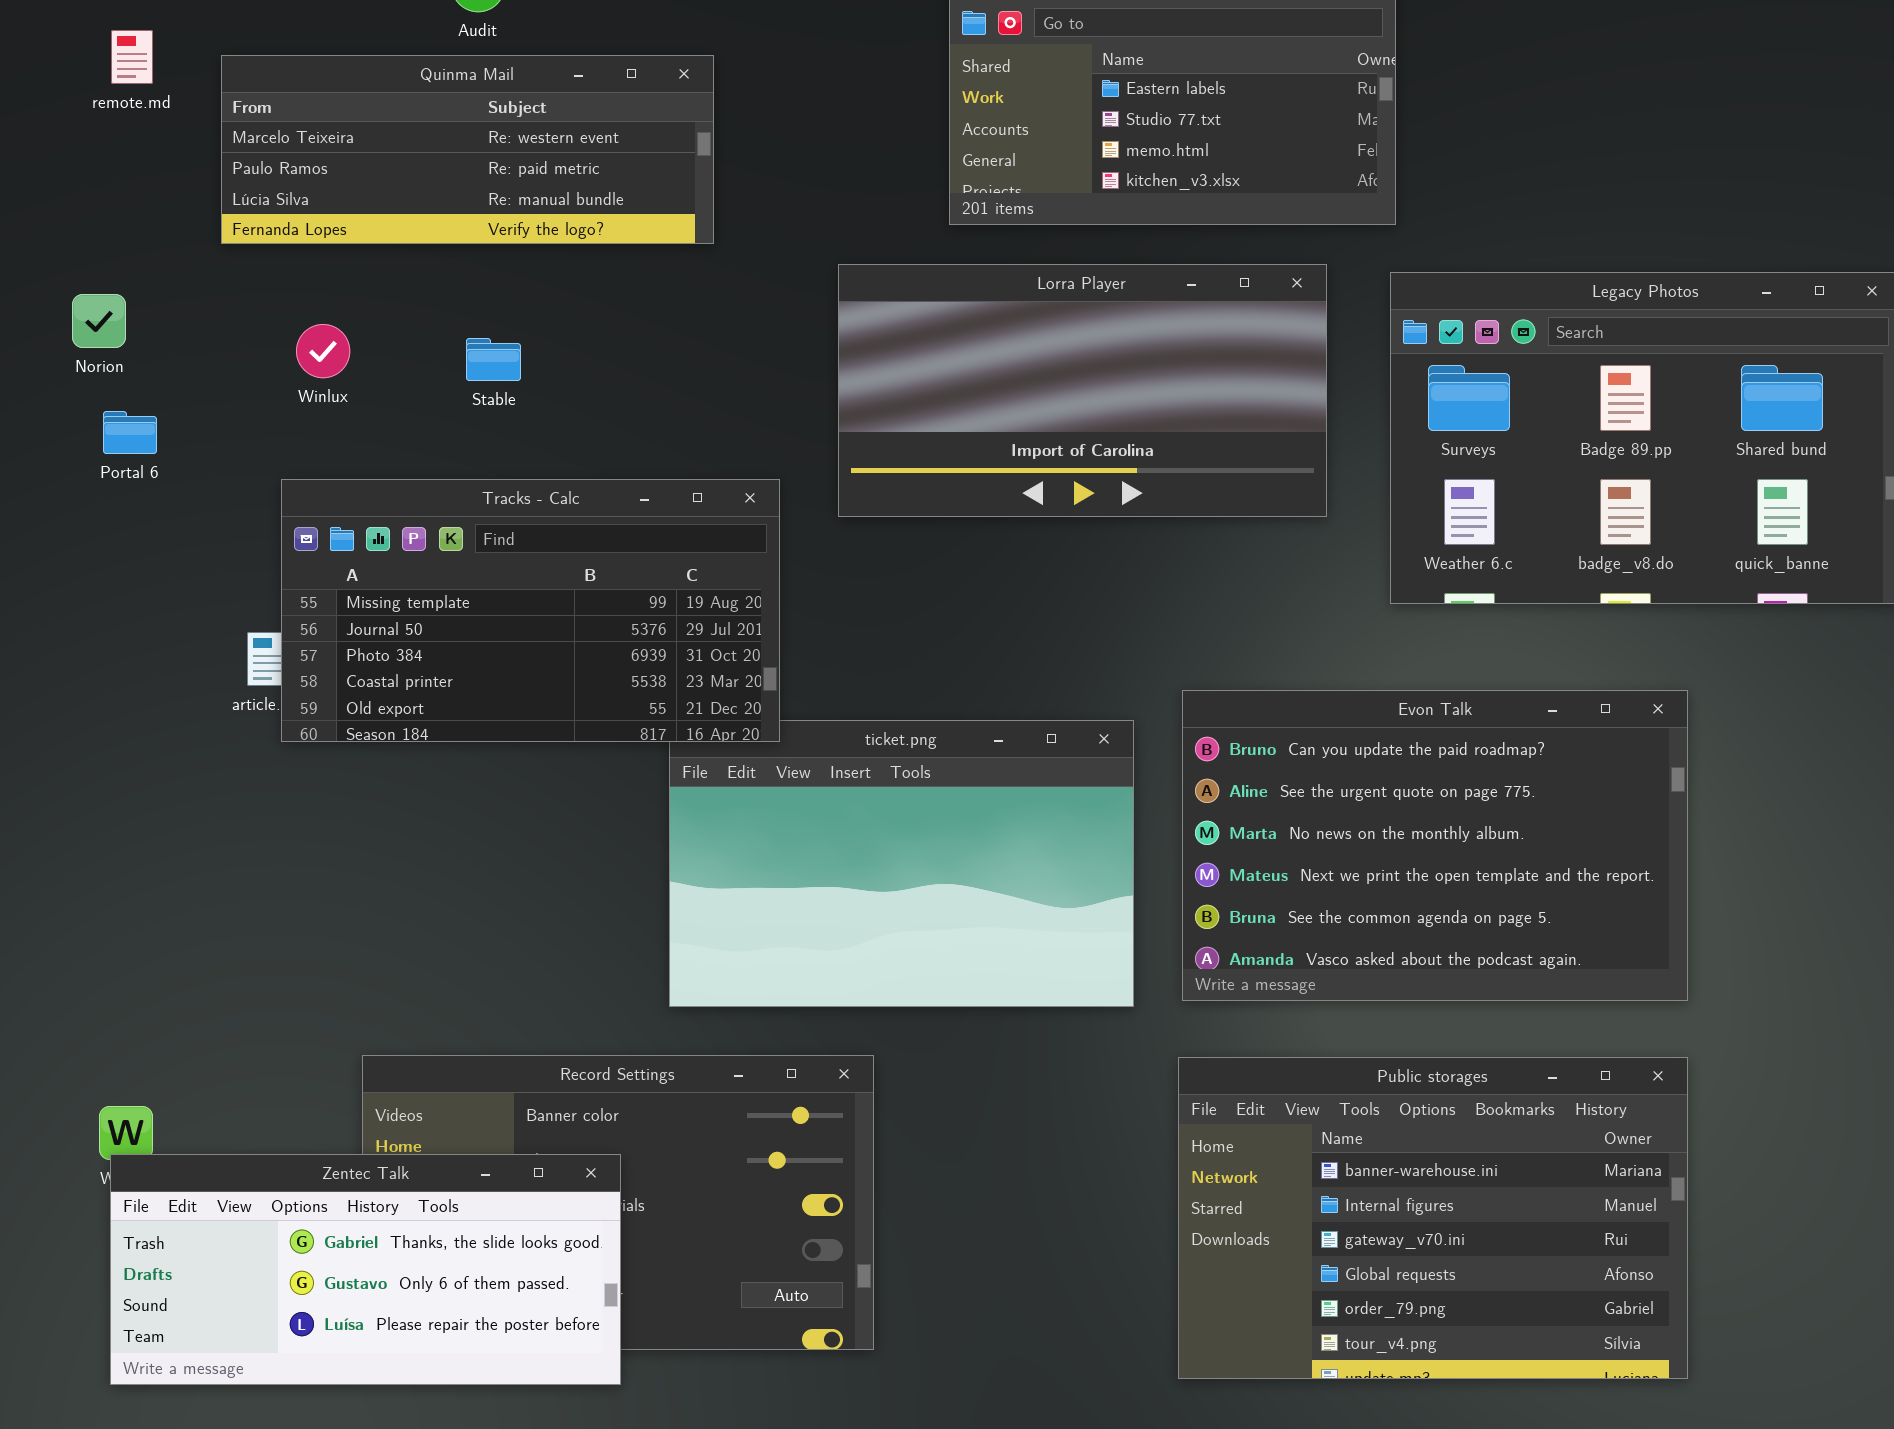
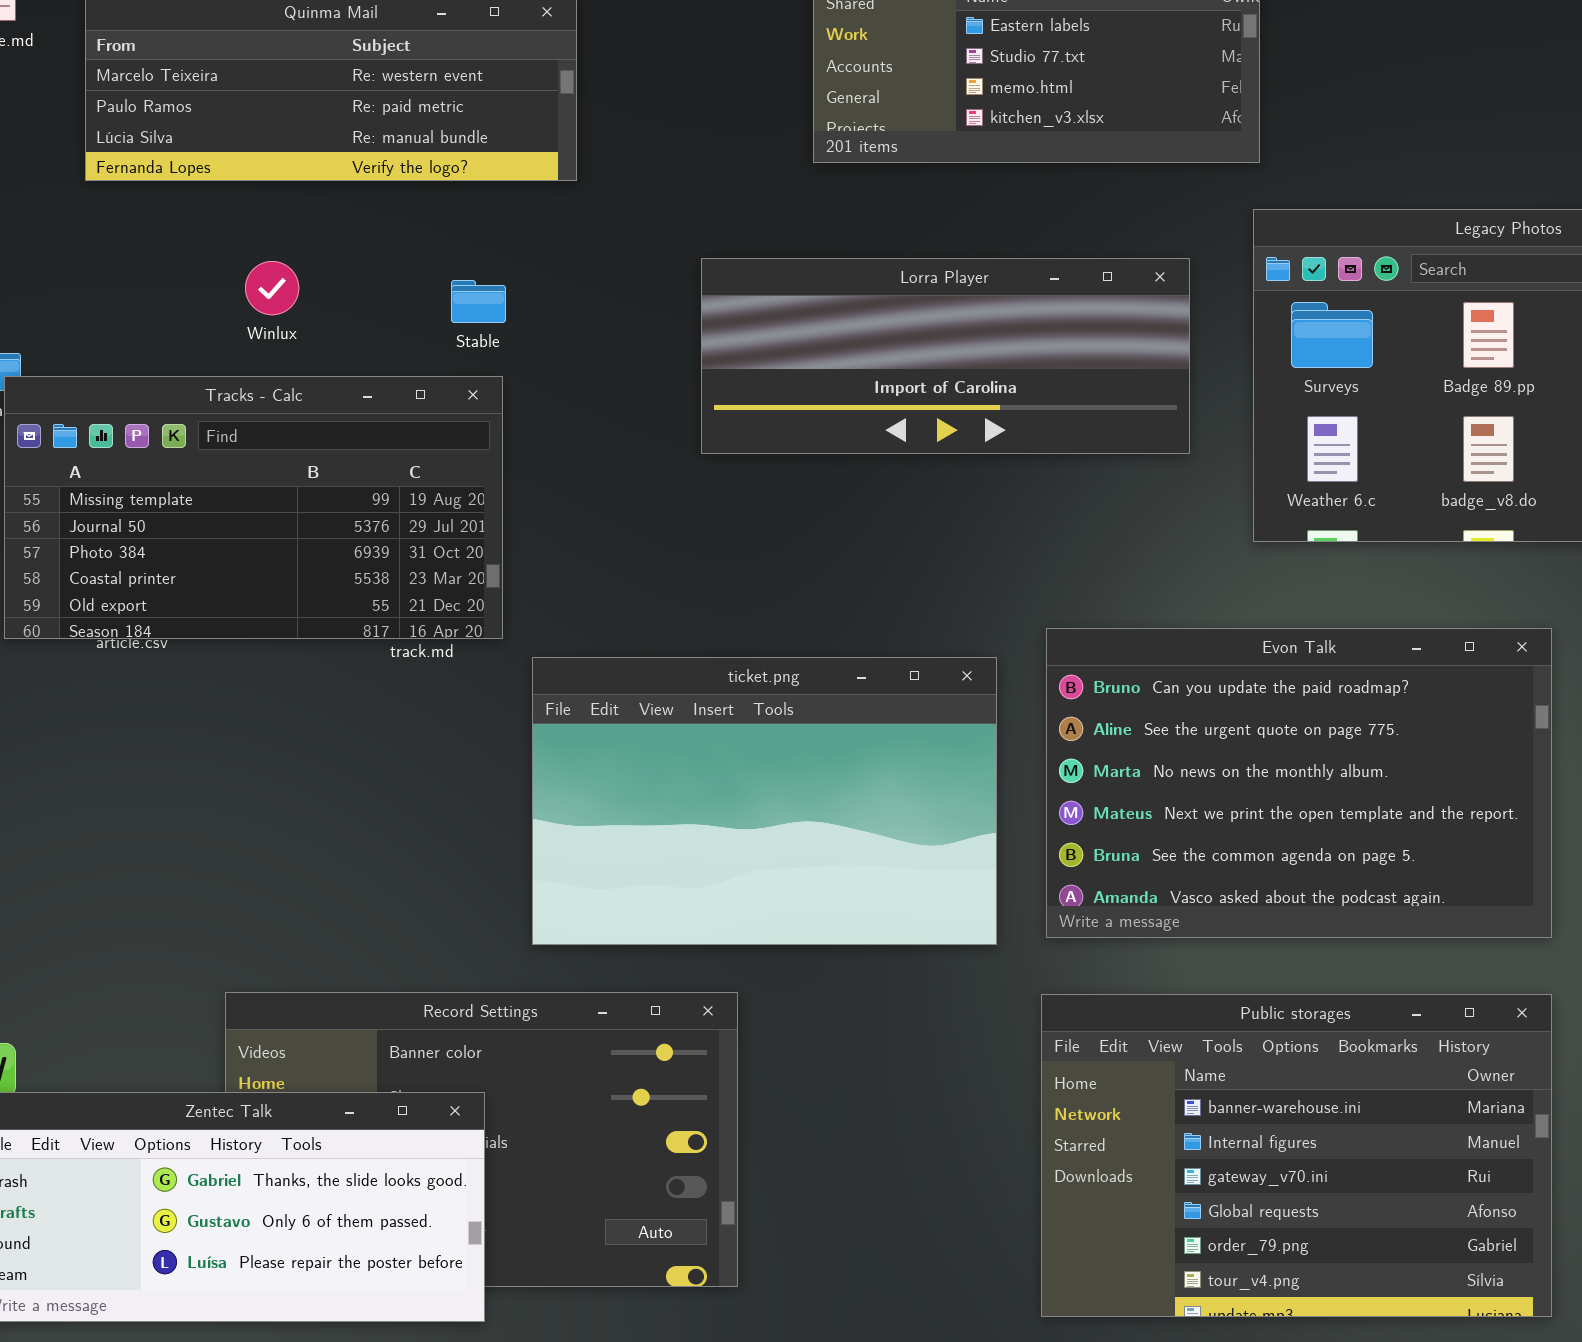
Lorra Player: [838,264,1327,517] -> [701,258,1190,454], resized
Winlux: [296,324,350,378] -> [245,261,299,315], moved
Stable: [466,338,521,381] -> [451,280,506,323], moved
Tracks - Calc: [281,479,780,742] -> [4,376,503,639], moved

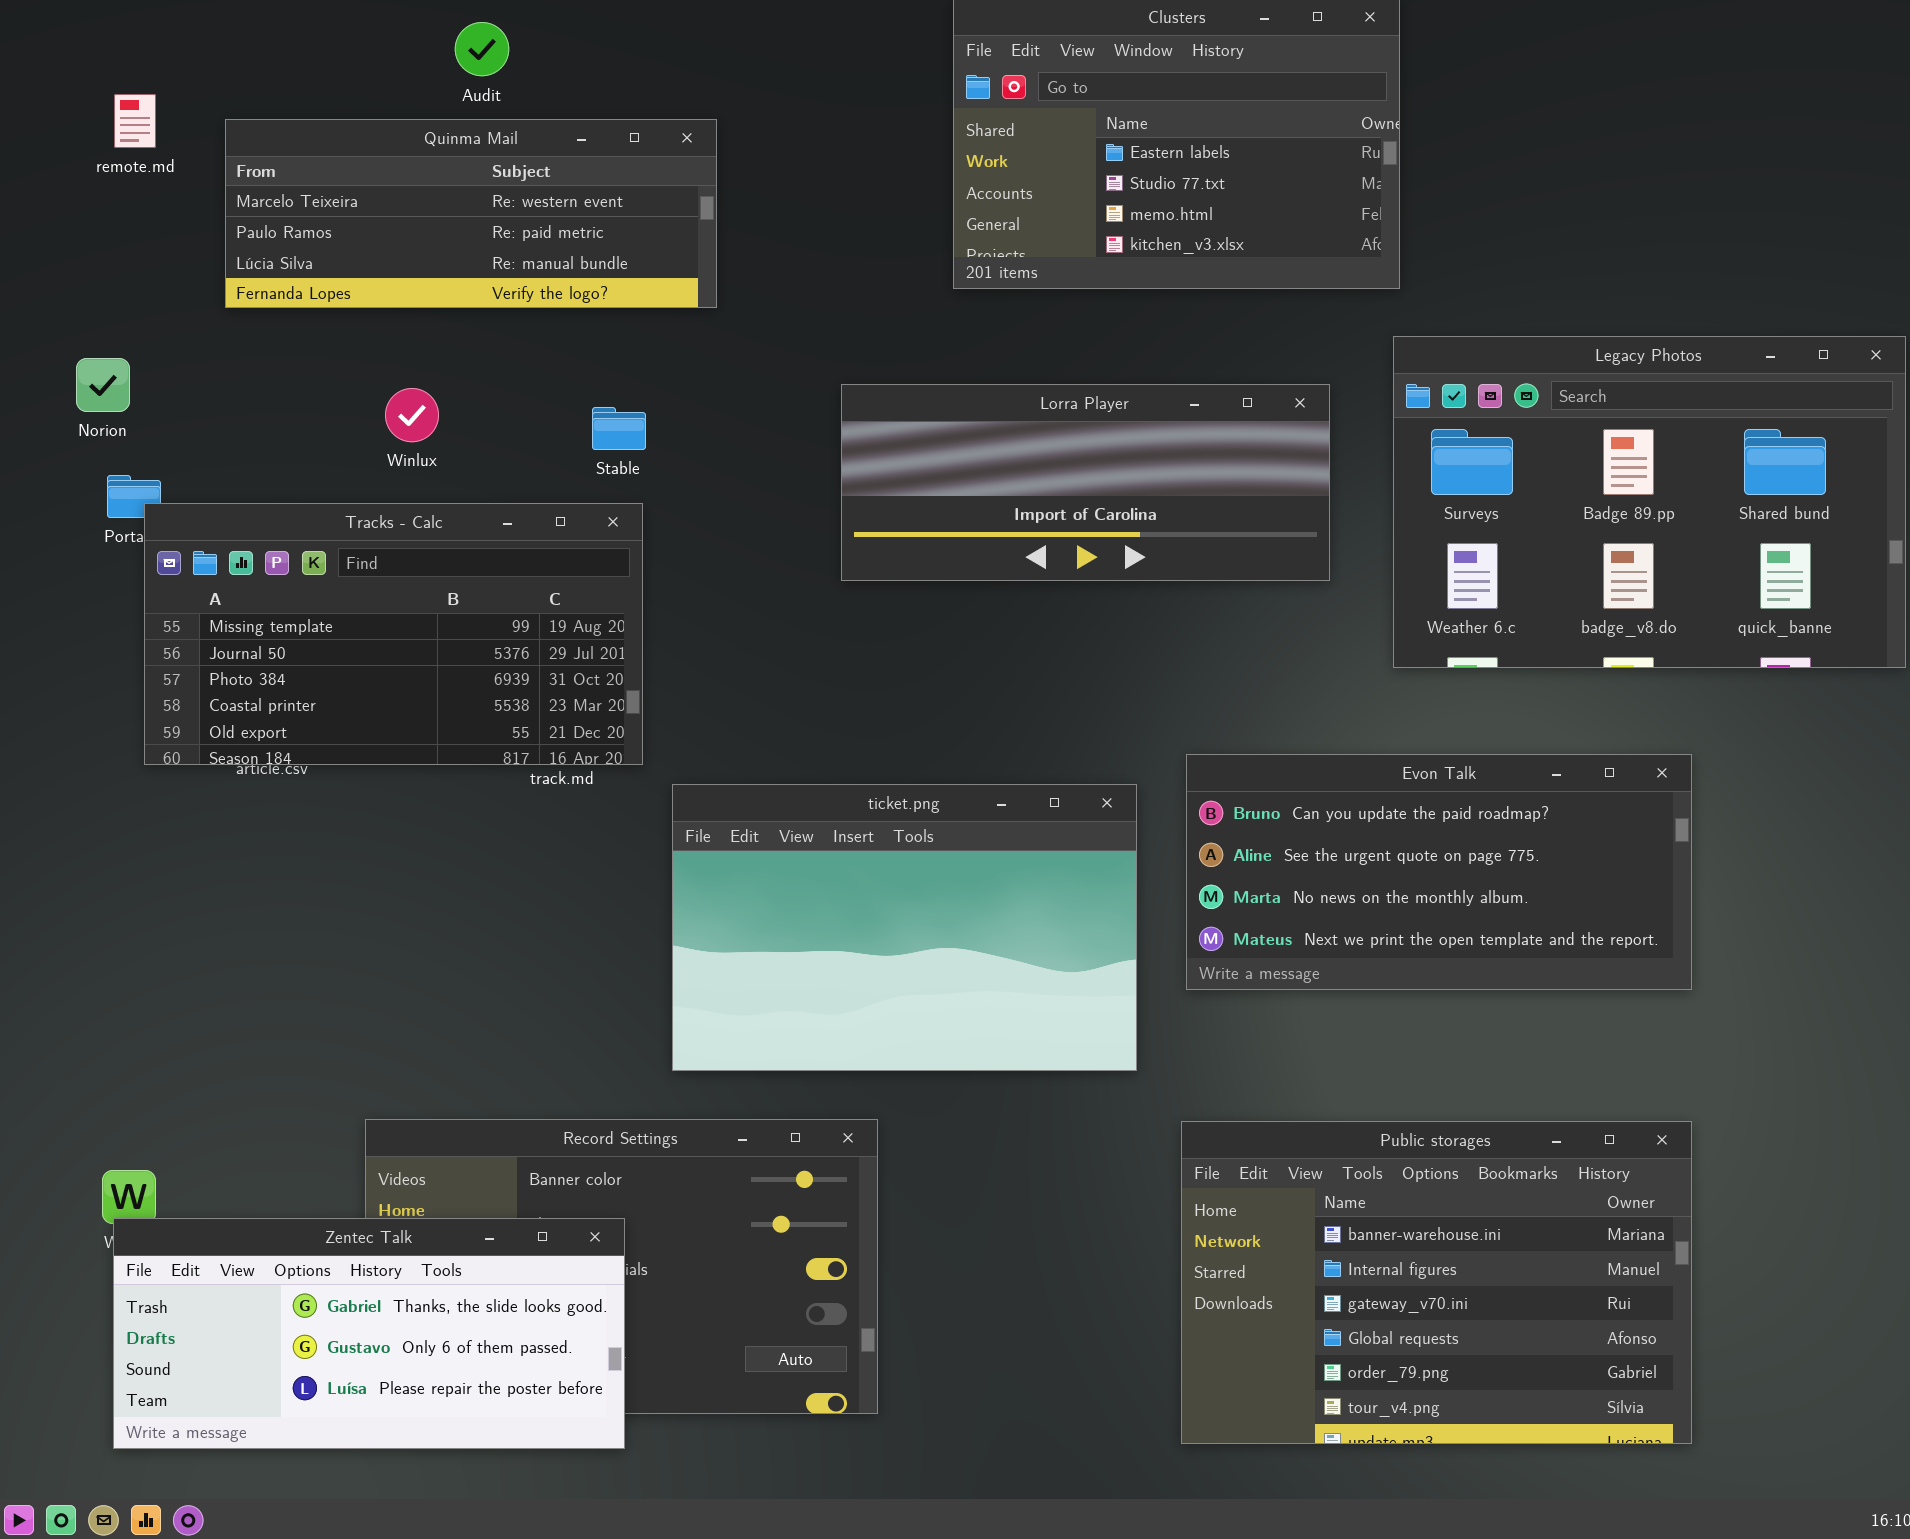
Evon Talk: [1046,628,1552,938] -> [1186,754,1692,990], resized

